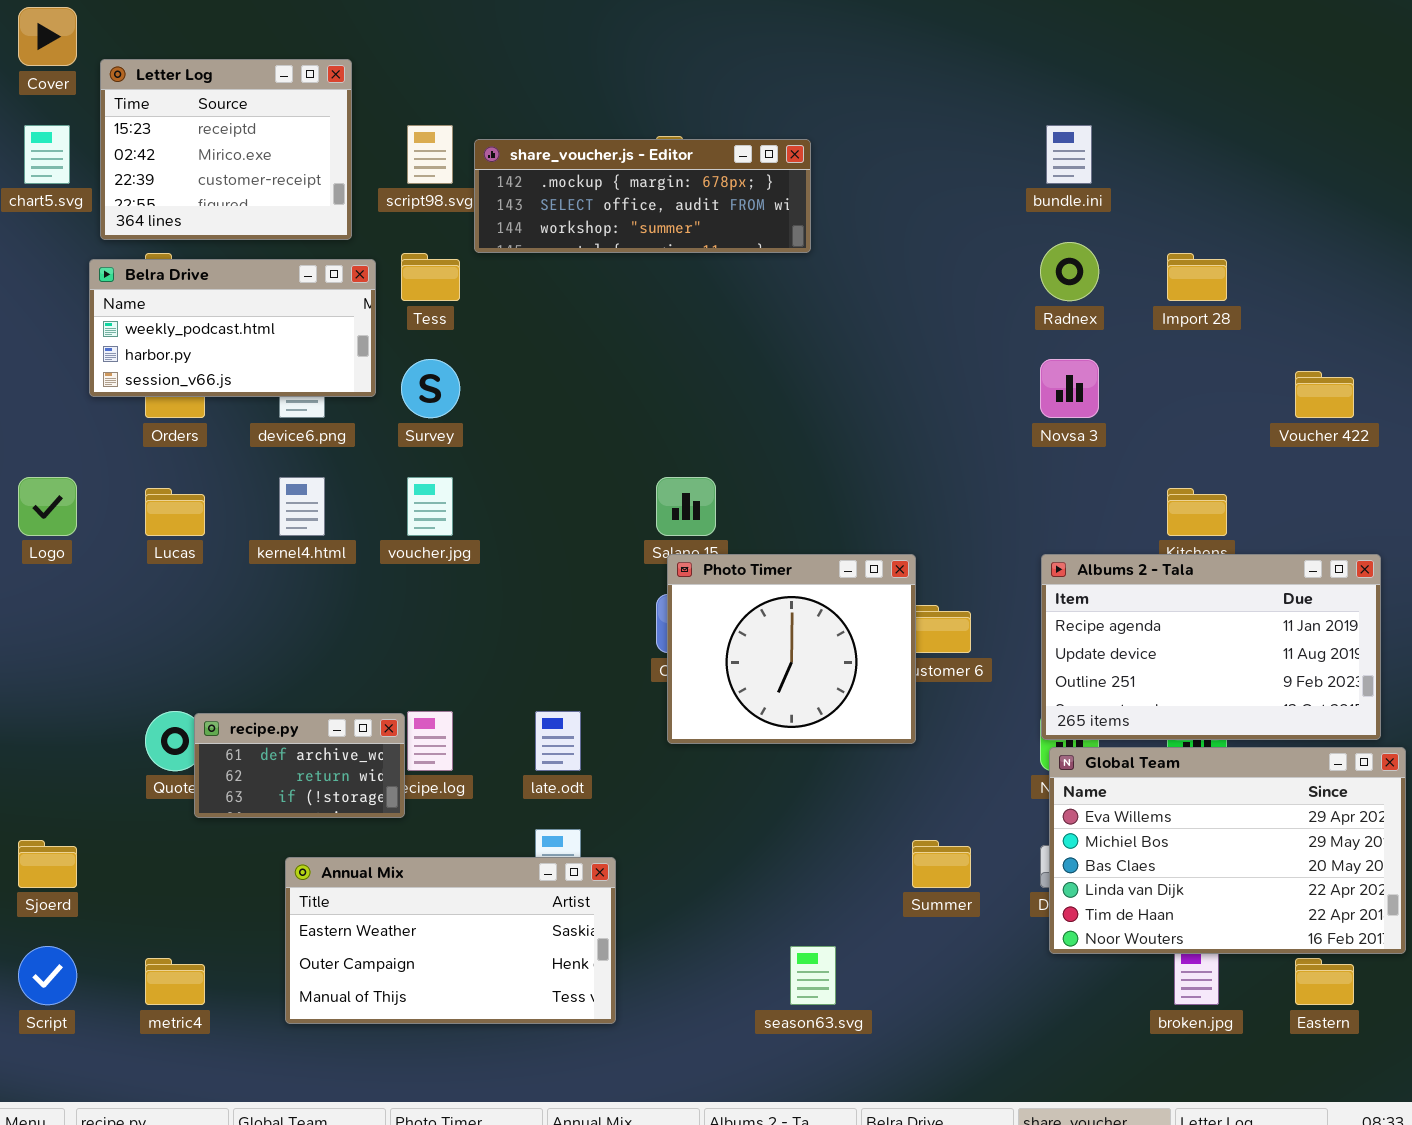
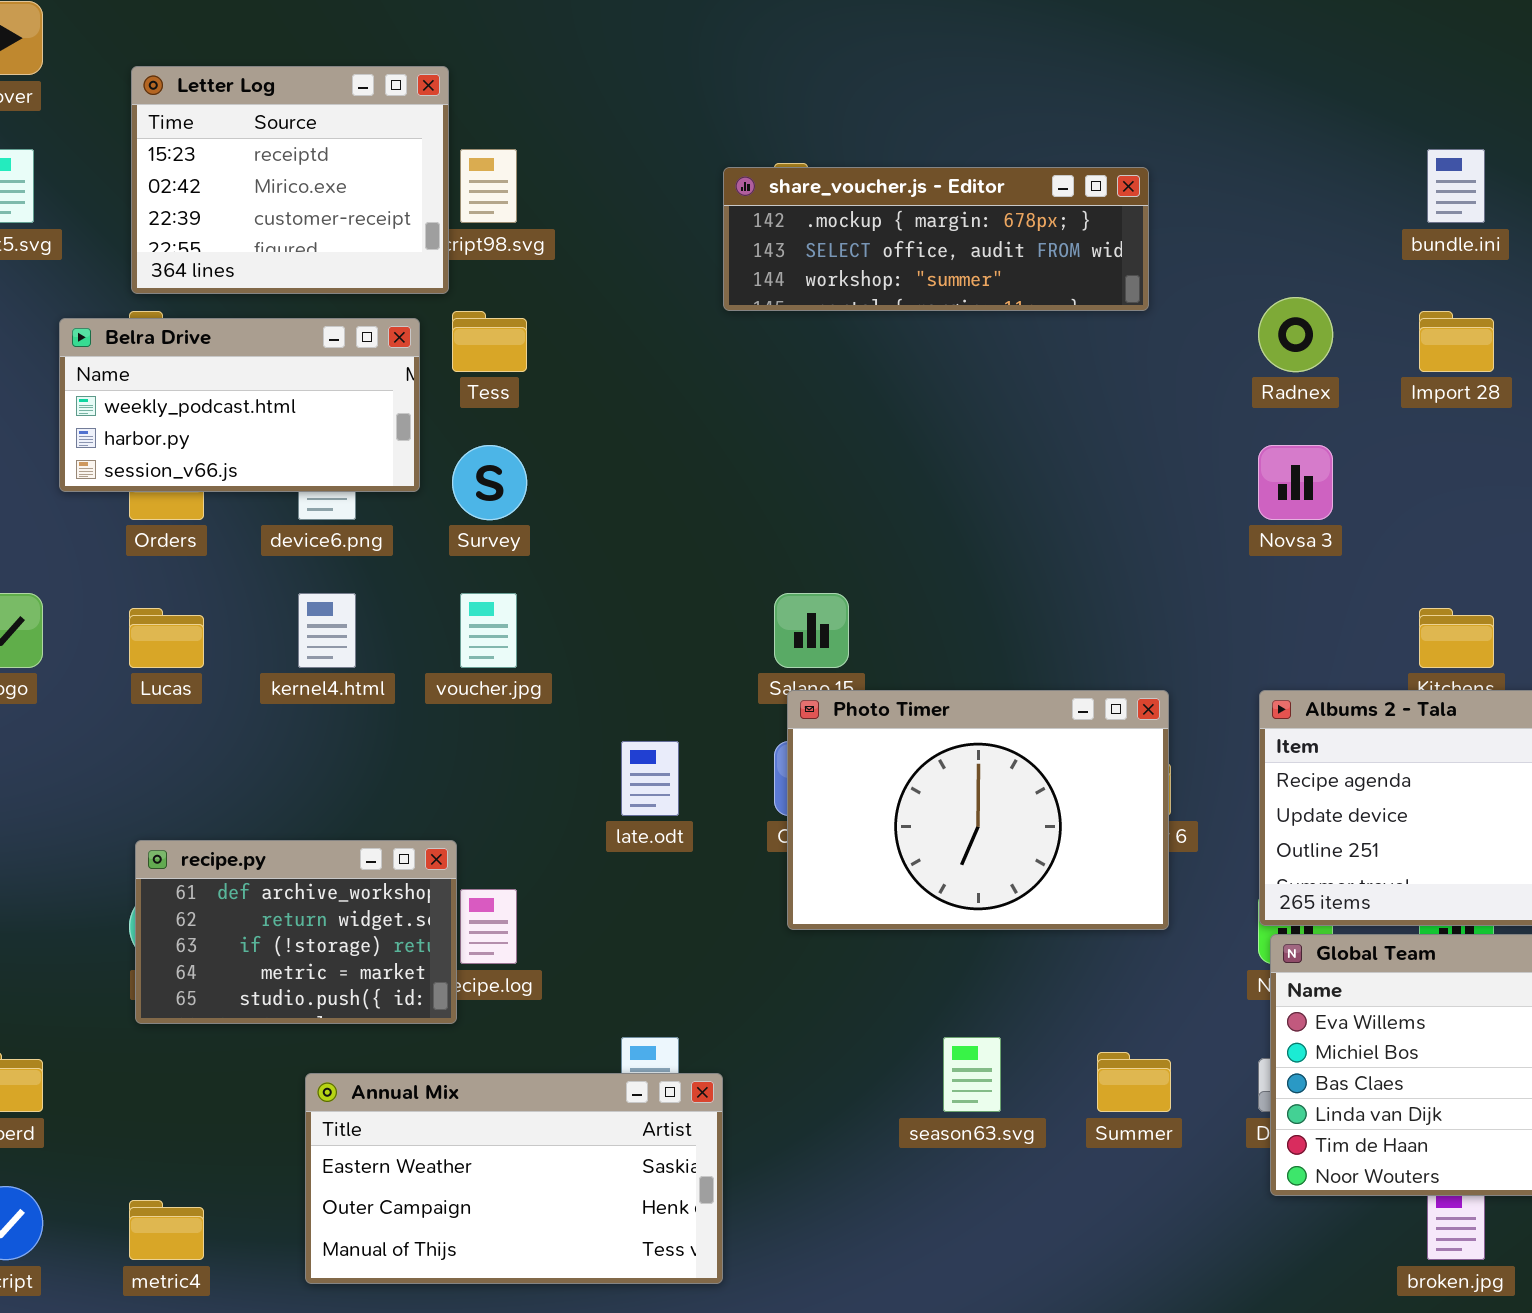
Letter Log: [100,59,352,240] -> [131,66,449,294], moved
bundle.ini: [1046,125,1092,184] -> [1427,149,1485,223], moved
share_voucher.js - Editor: [474,139,811,253] -> [723,167,1149,311], moved
Photo Timer: [667,554,916,744] -> [787,690,1169,930], resized
late.odt: [535,711,581,771] -> [621,741,679,816], moved
recipe.py: [194,713,405,818] -> [135,840,457,1024], resized
season63.svg: [790,946,836,1005] -> [943,1037,1001,1112], moved

